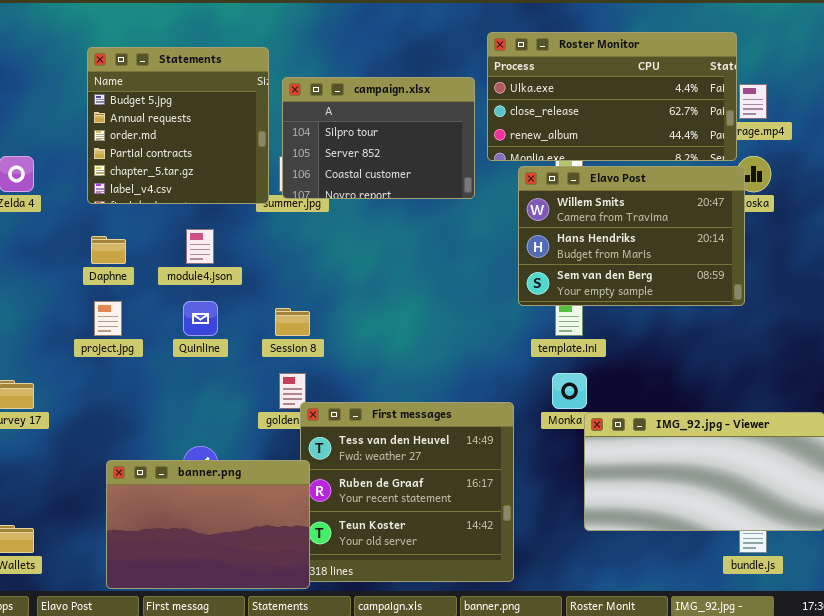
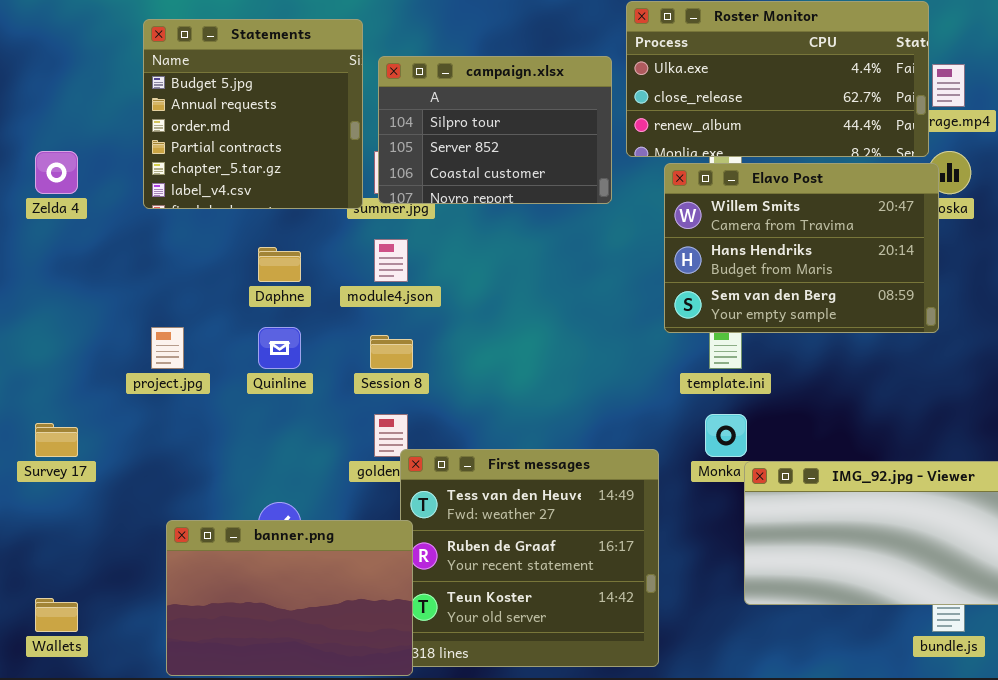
module4.json: [186,229,214,264] -> [374,239,408,282], moved
Daphne: [91,236,126,264] -> [258,247,301,282], moved

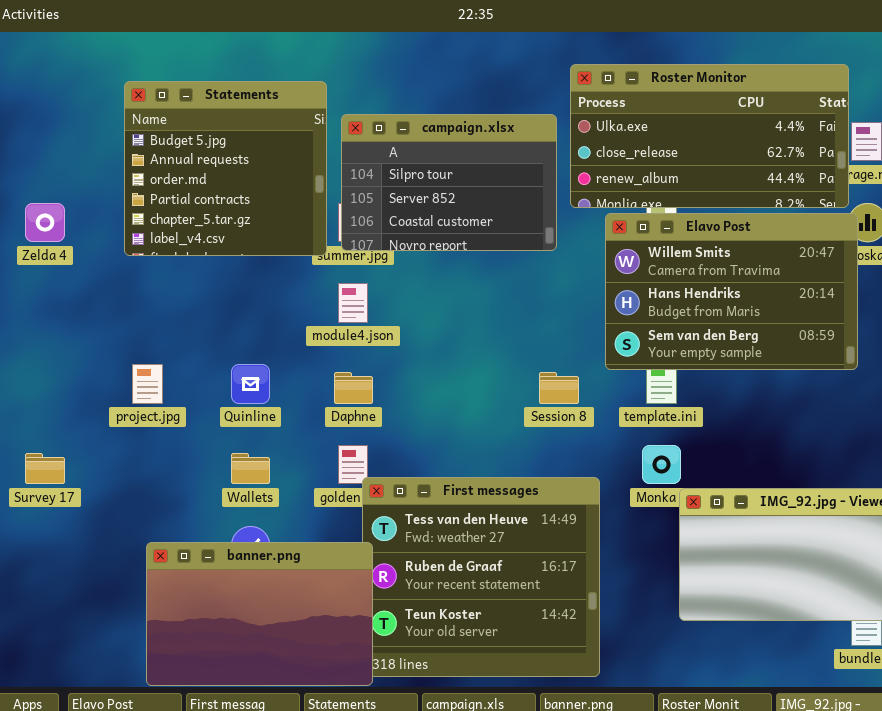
Daphne: [258,247,301,282] -> [334,372,373,404], moved
Session 8: [370,335,413,369] -> [539,372,579,404], moved
Wallets: [35,598,78,632] -> [231,453,270,484], moved

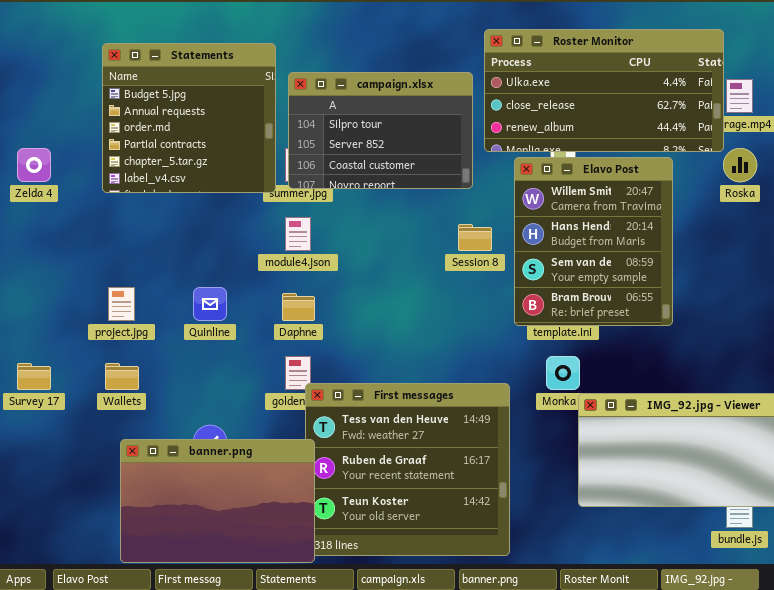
Elavo Post: [605,213,858,370] -> [514,157,673,326], resized
Session 8: [539,372,579,404] -> [458,224,492,251], moved
Wallets: [231,453,270,484] -> [105,363,139,390], moved

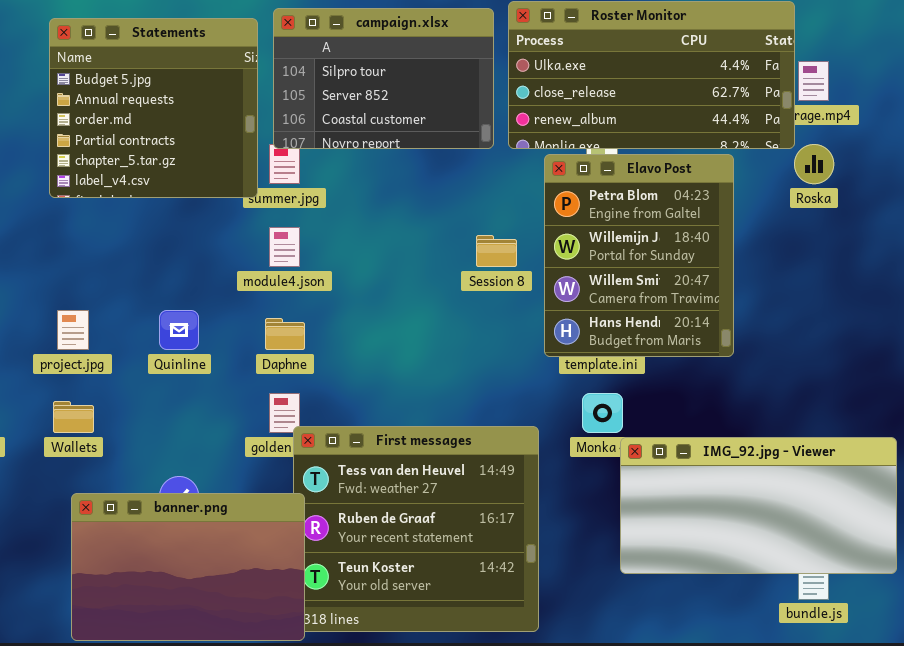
campaign.xlsx: [288,72,473,189] -> [273,8,494,149], moved
Elavo Post: [514,157,673,326] -> [544,154,734,357], scrolled up 2 rows

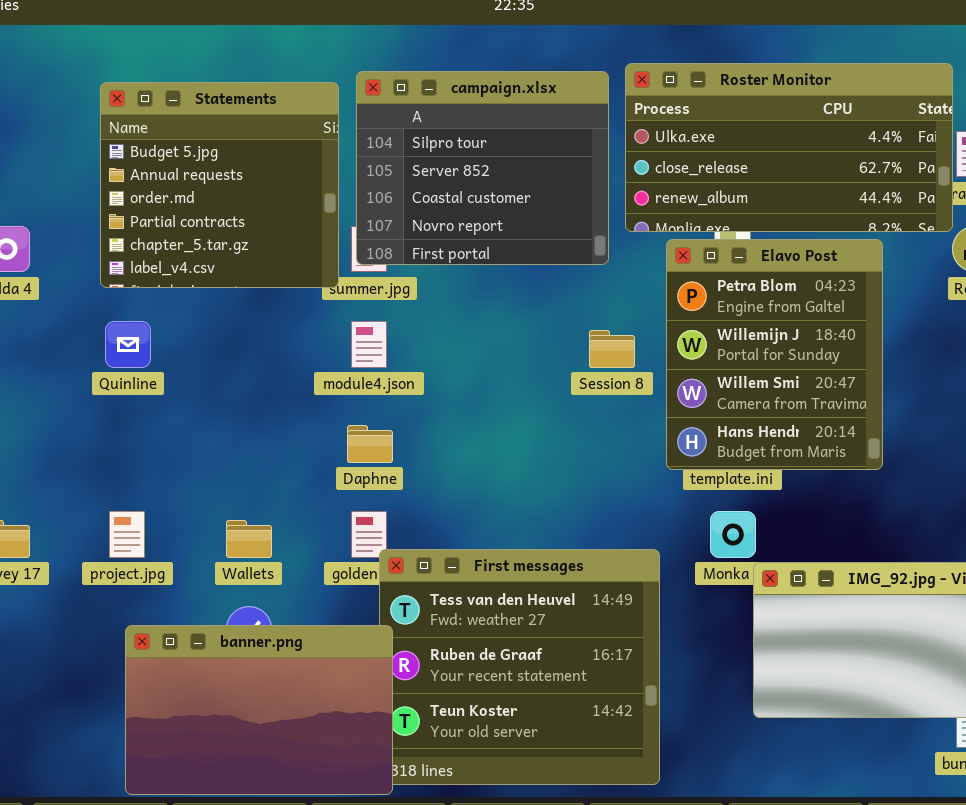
campaign.xlsx: [273,8,494,149] -> [356,71,609,265], resized
project.jpg: [57,310,89,350] -> [109,511,145,558], moved
Quinline: [159,310,199,350] -> [105,321,151,368], moved
Wallets: [53,401,94,433] -> [226,520,272,558], moved

